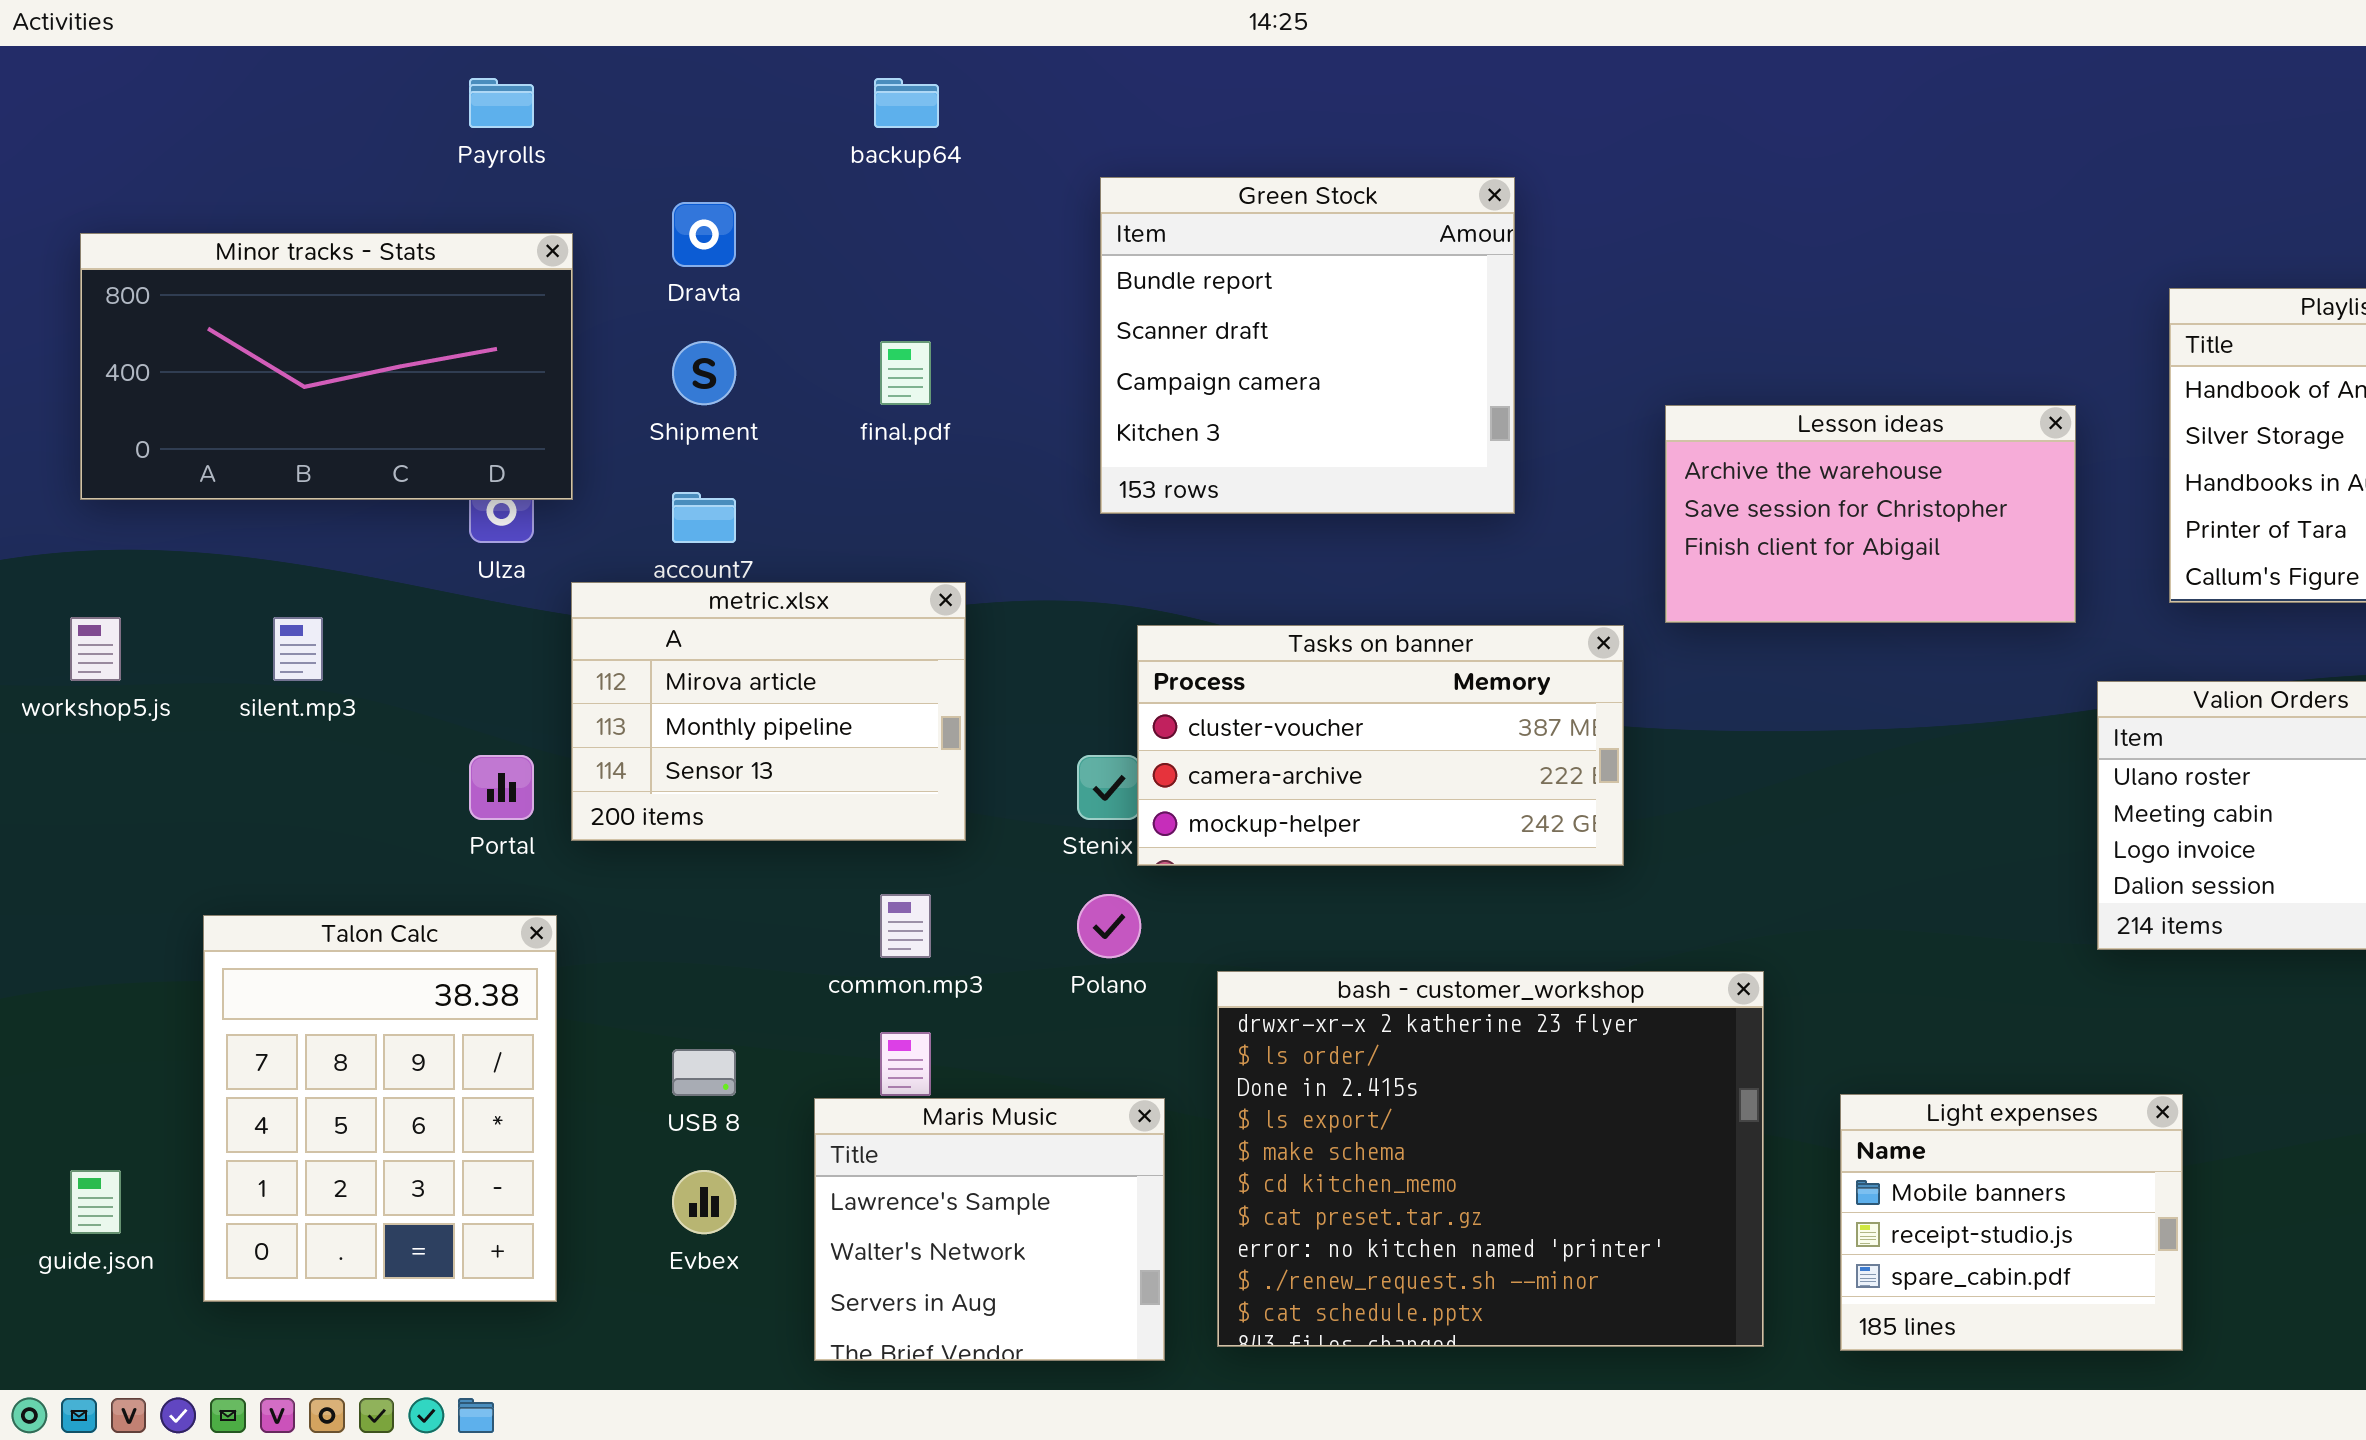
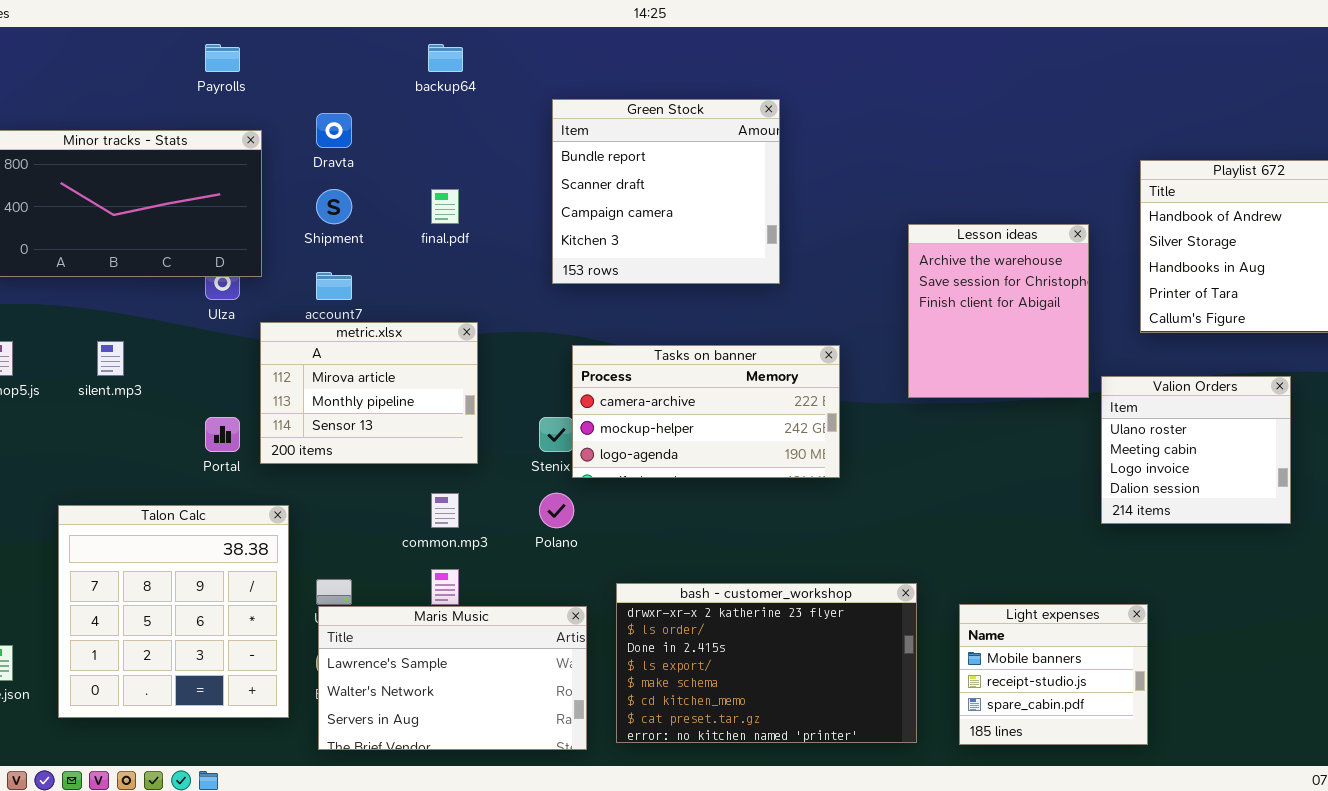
Lesson ideas: [1665,405,2076,623] -> [908,224,1089,398], resized
Tasks on banner: [1137,625,1624,866] -> [572,345,840,478], scrolled down 1 row
Talon Calc: [203,915,557,1302] -> [58,505,289,718], resized
bash - customer_workshop: [1217,971,1764,1347] -> [616,583,917,743], resized
Maris Music: [814,1098,1165,1361] -> [318,606,587,750], resized

